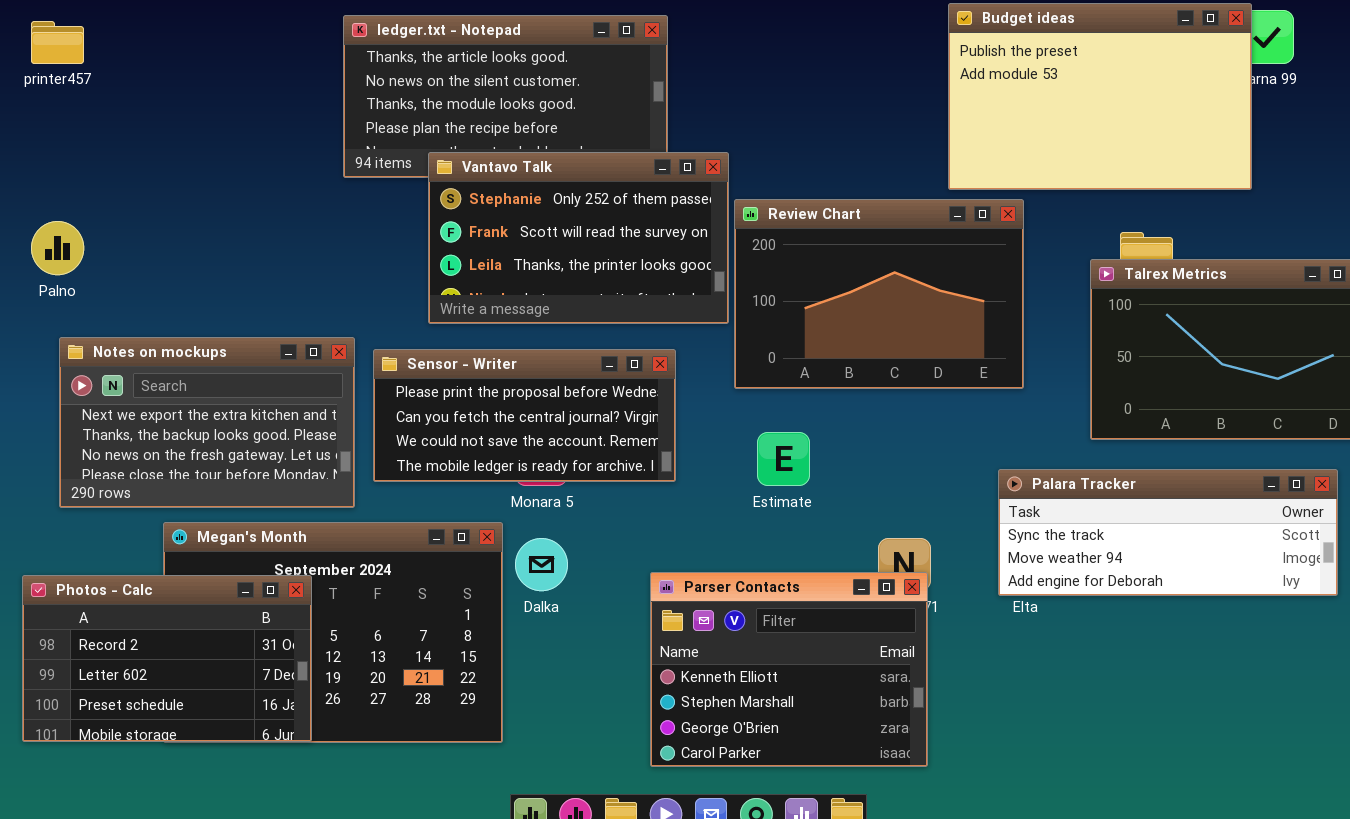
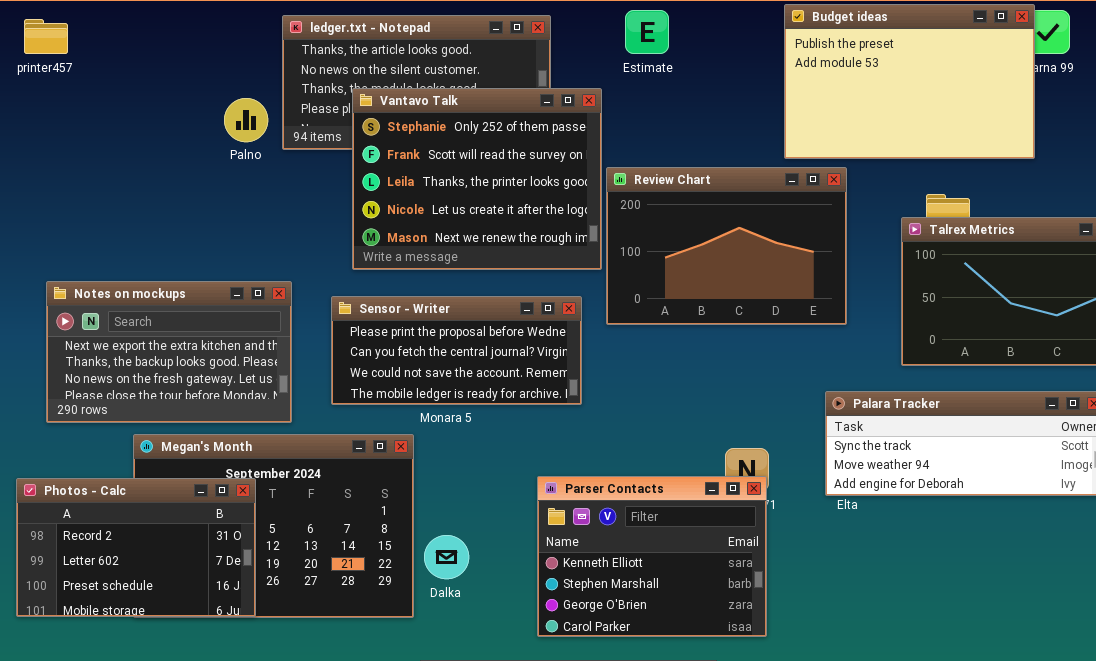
Vantavo Talk: [428,152,729,324] -> [352,88,602,270], resized
Palno: [31,221,84,275] -> [224,98,268,142], moved
Sensor - Writer: [373,349,676,482] -> [331,296,582,405], moved
Estimate: [757,432,810,486] -> [625,10,669,54], moved
Dalka: [515,538,568,591] -> [424,535,469,579], moved

